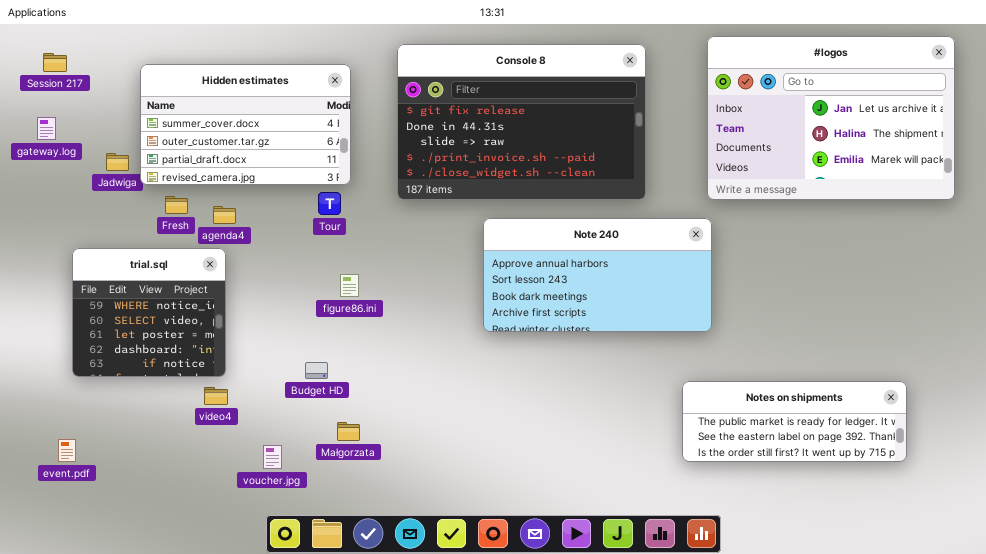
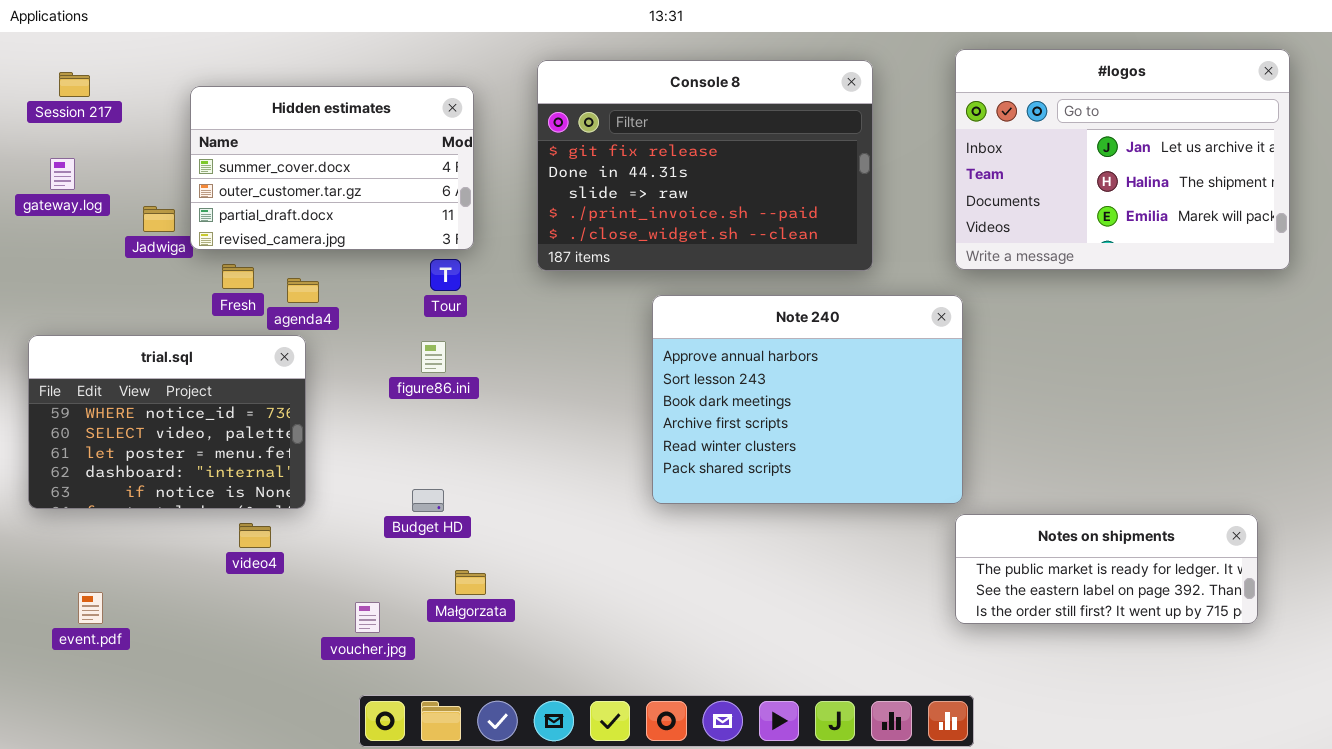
Note 240: [483,218,712,332] -> [652,295,963,504], resized
trial.sql: [72,248,226,377] -> [28,335,306,509], resized
figure86.ini: [340,274,359,297] -> [421,341,446,373], moved
Notes on shipments: [682,381,907,462] -> [955,514,1258,624], moved
video4: [204,387,228,405] -> [239,523,271,548], moved

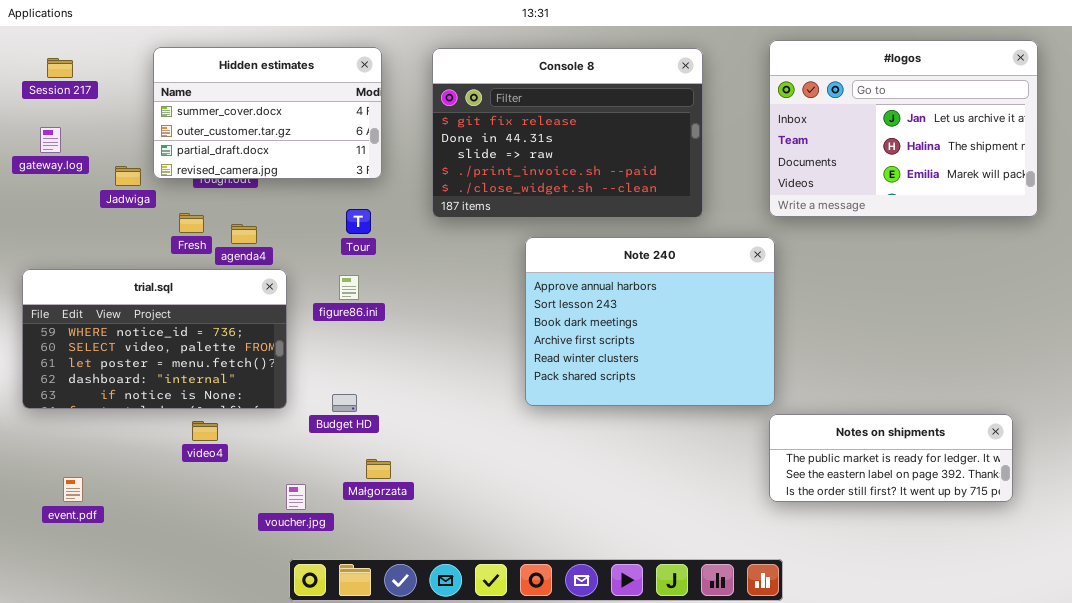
Hidden estimates: [190,86,474,250] -> [153,47,382,179], moved
trial.sql: [28,335,306,509] -> [22,269,287,409], resized

